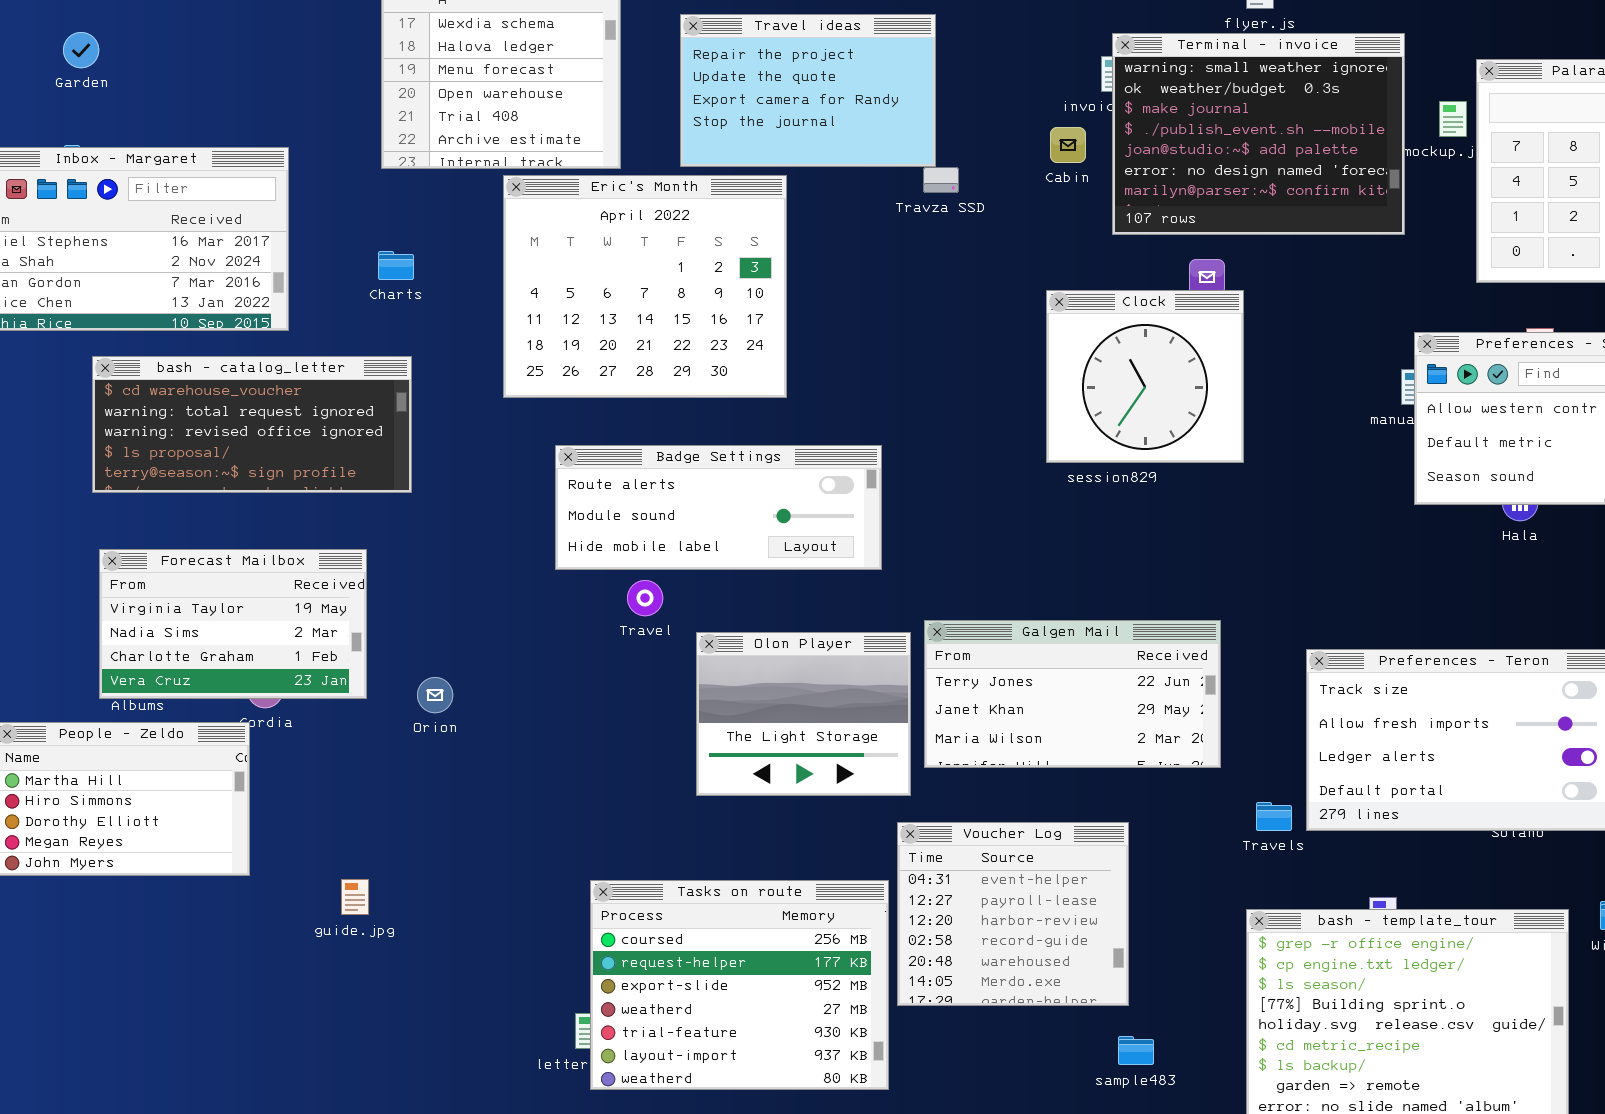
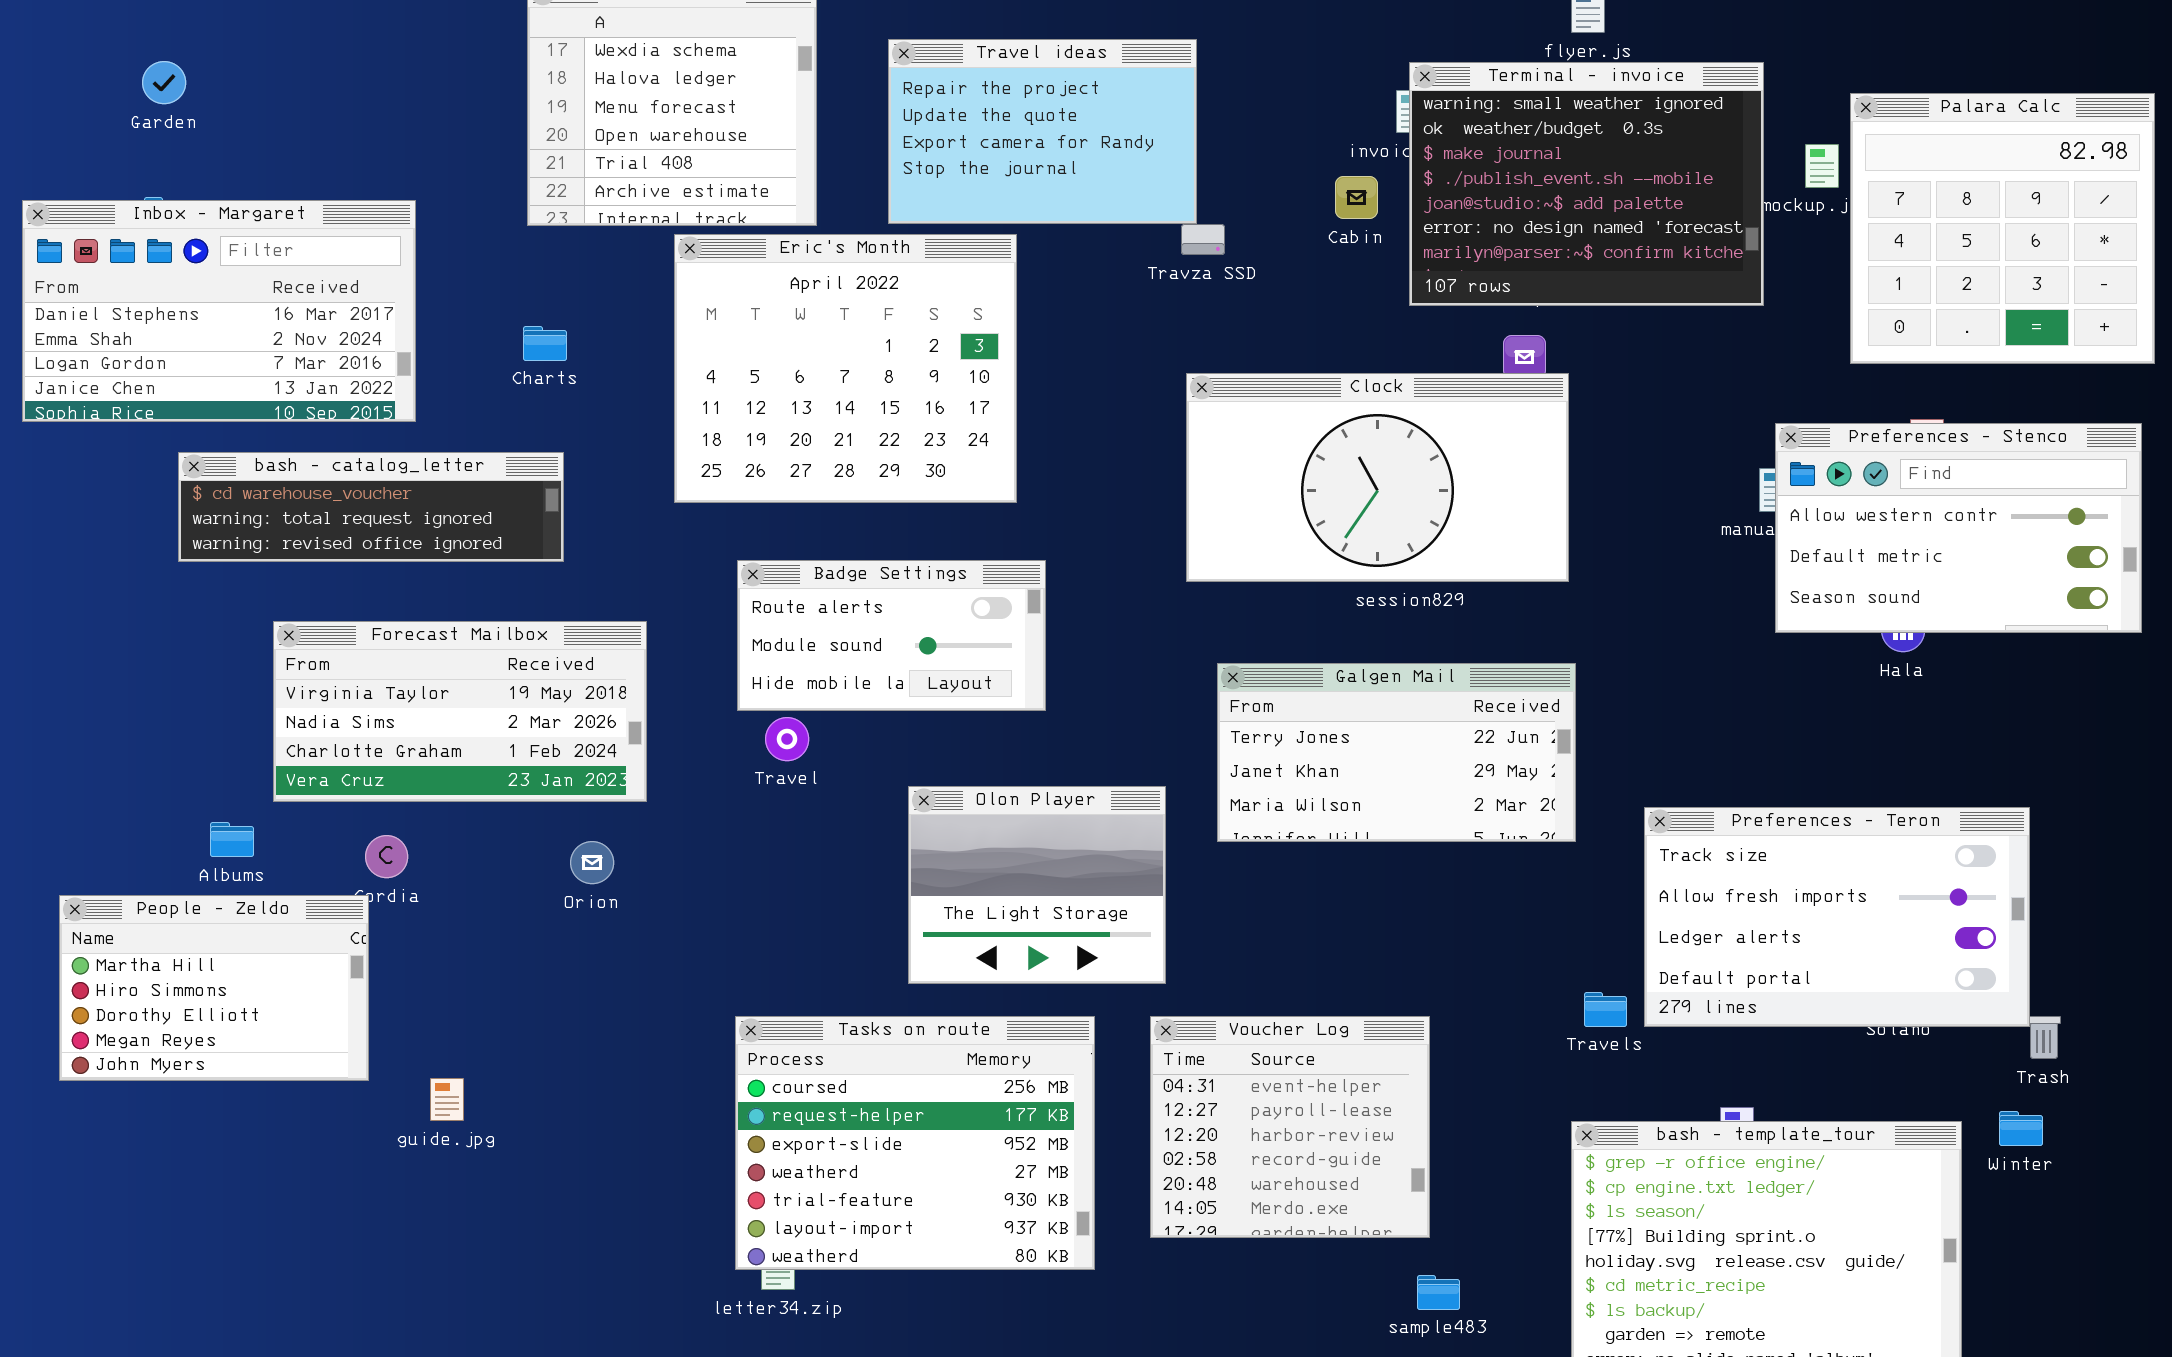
Clock: [1046,290,1244,463] -> [1186,373,1569,582], resized
bash - catalog_letter: [92,356,412,493] -> [178,452,564,562], resized
Badge Settings: [555,445,882,570] -> [737,560,1046,711], resized
Forecast Mailbox: [99,549,367,699] -> [273,621,647,802], moved, resized
Travel: [627,580,663,616] -> [765,717,809,761], moved
Galgen Mail: [924,620,1221,768] -> [1217,663,1576,842], moved
guide.jpg: [341,879,369,915] -> [430,1078,464,1121], moved
Tasks on route: [590,880,889,1090] -> [735,1016,1095,1270], moved

